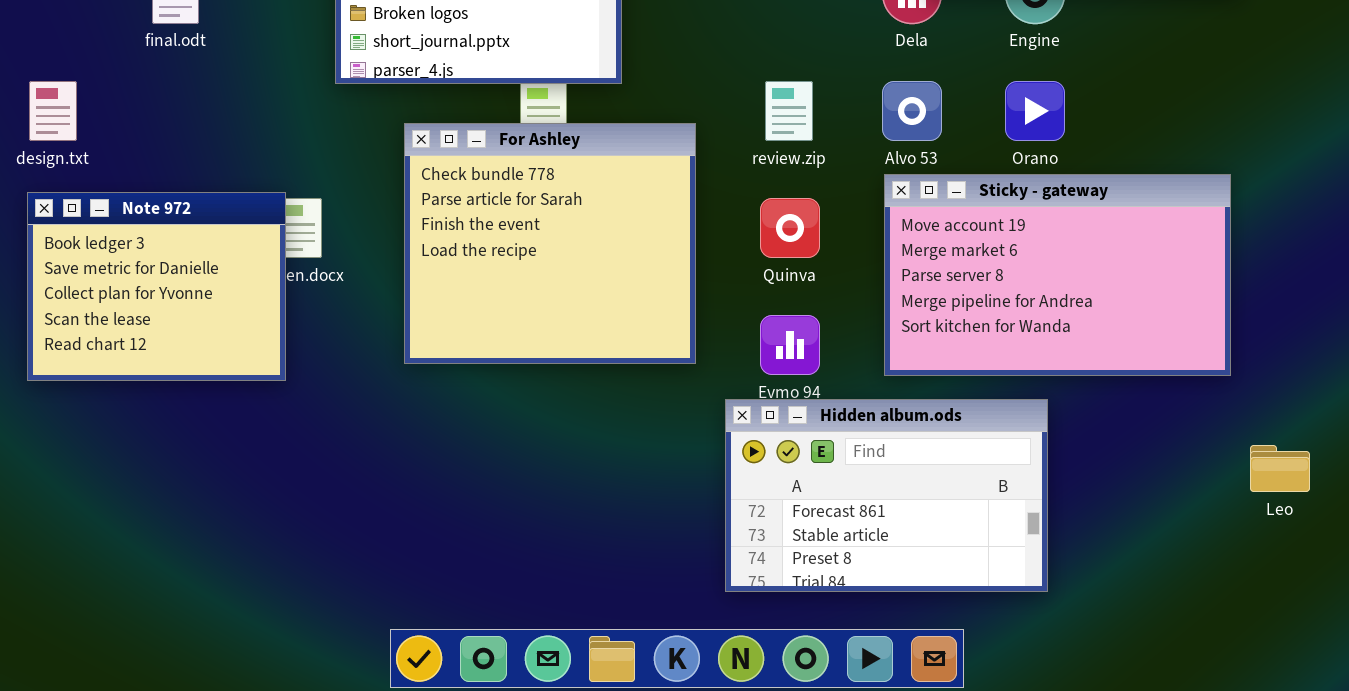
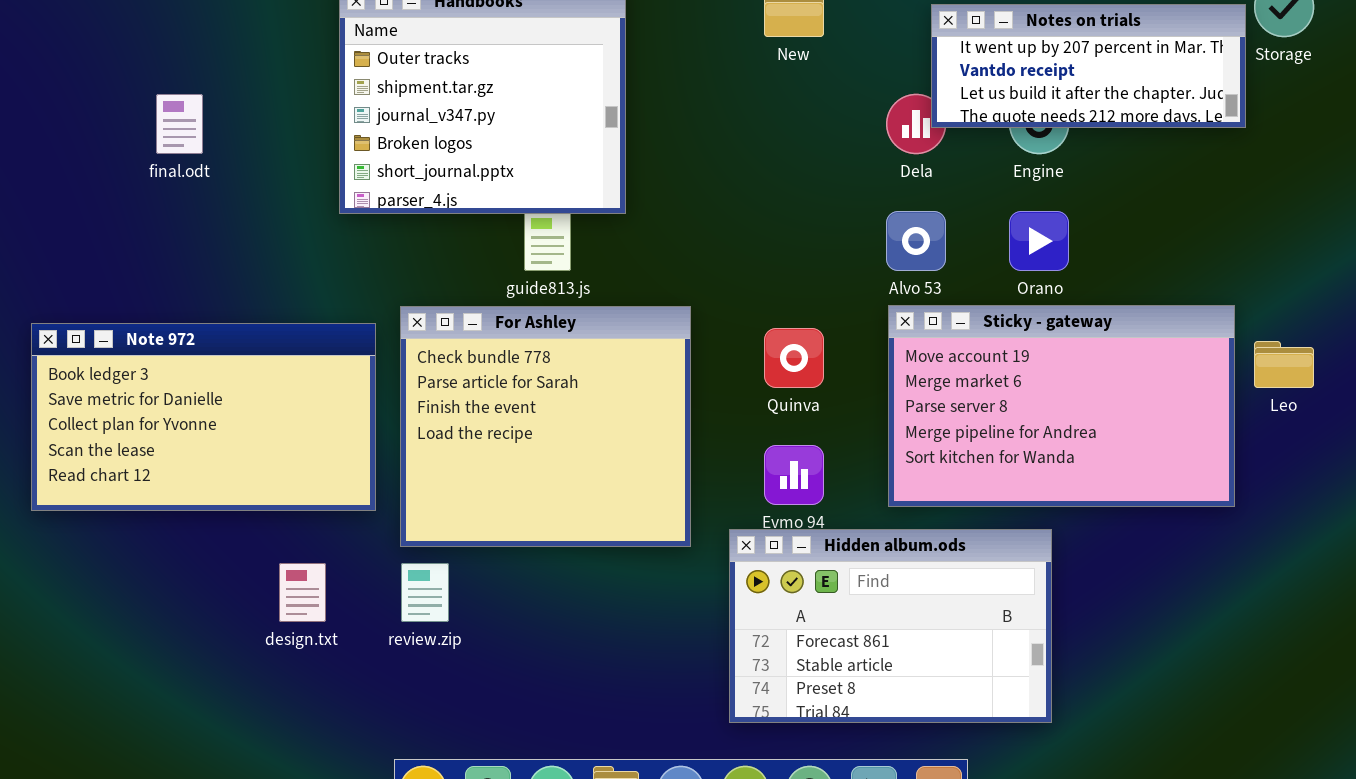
design.txt: [29,81,77,141] -> [279,563,326,622], moved
review.zip: [765,81,813,141] -> [401,563,449,622], moved
For Ashley: [404,123,696,364] -> [400,306,691,547], moved
Note 972: [27,192,286,381] -> [31,323,376,511], resized
Leo: [1250,445,1310,492] -> [1254,341,1314,388], moved

